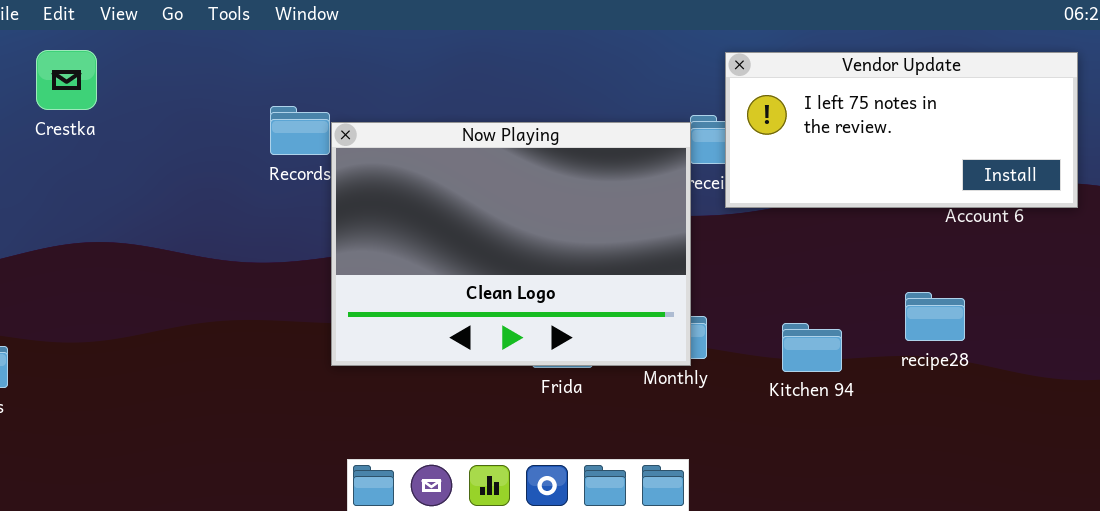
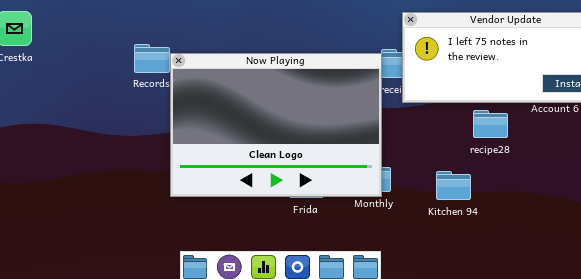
recipe28: [905,292,965,341] -> [473,110,508,138], moved

